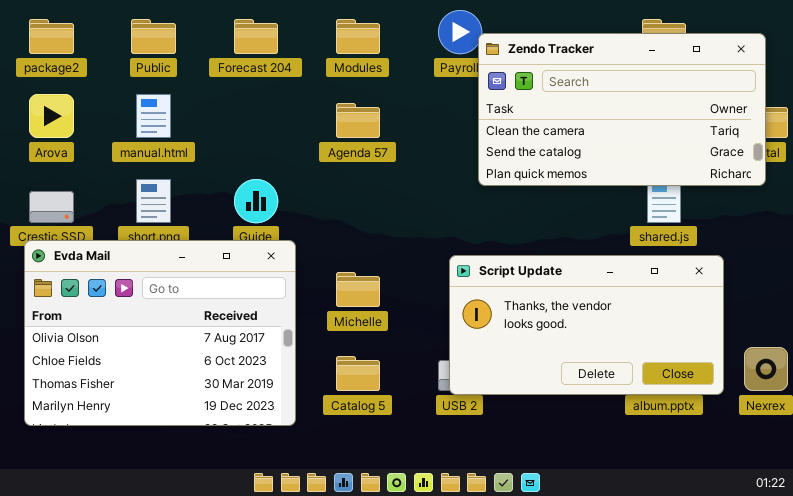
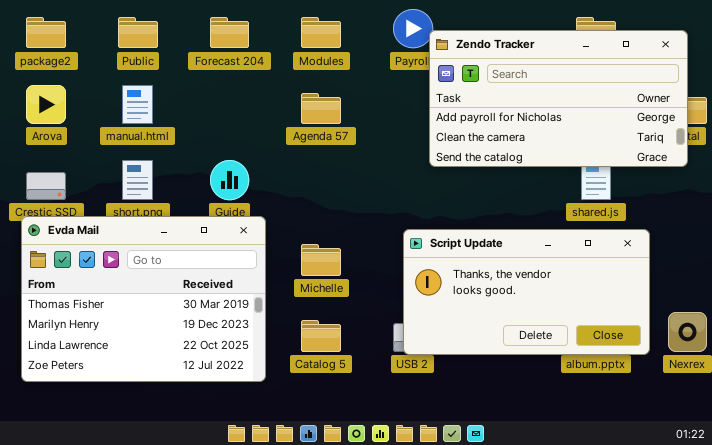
Zendo Tracker: [478,33,766,186] -> [429,30,688,167], scrolled up 1 row
Evda Mail: [24,240,296,426] -> [21,216,266,382], scrolled down 2 rows

